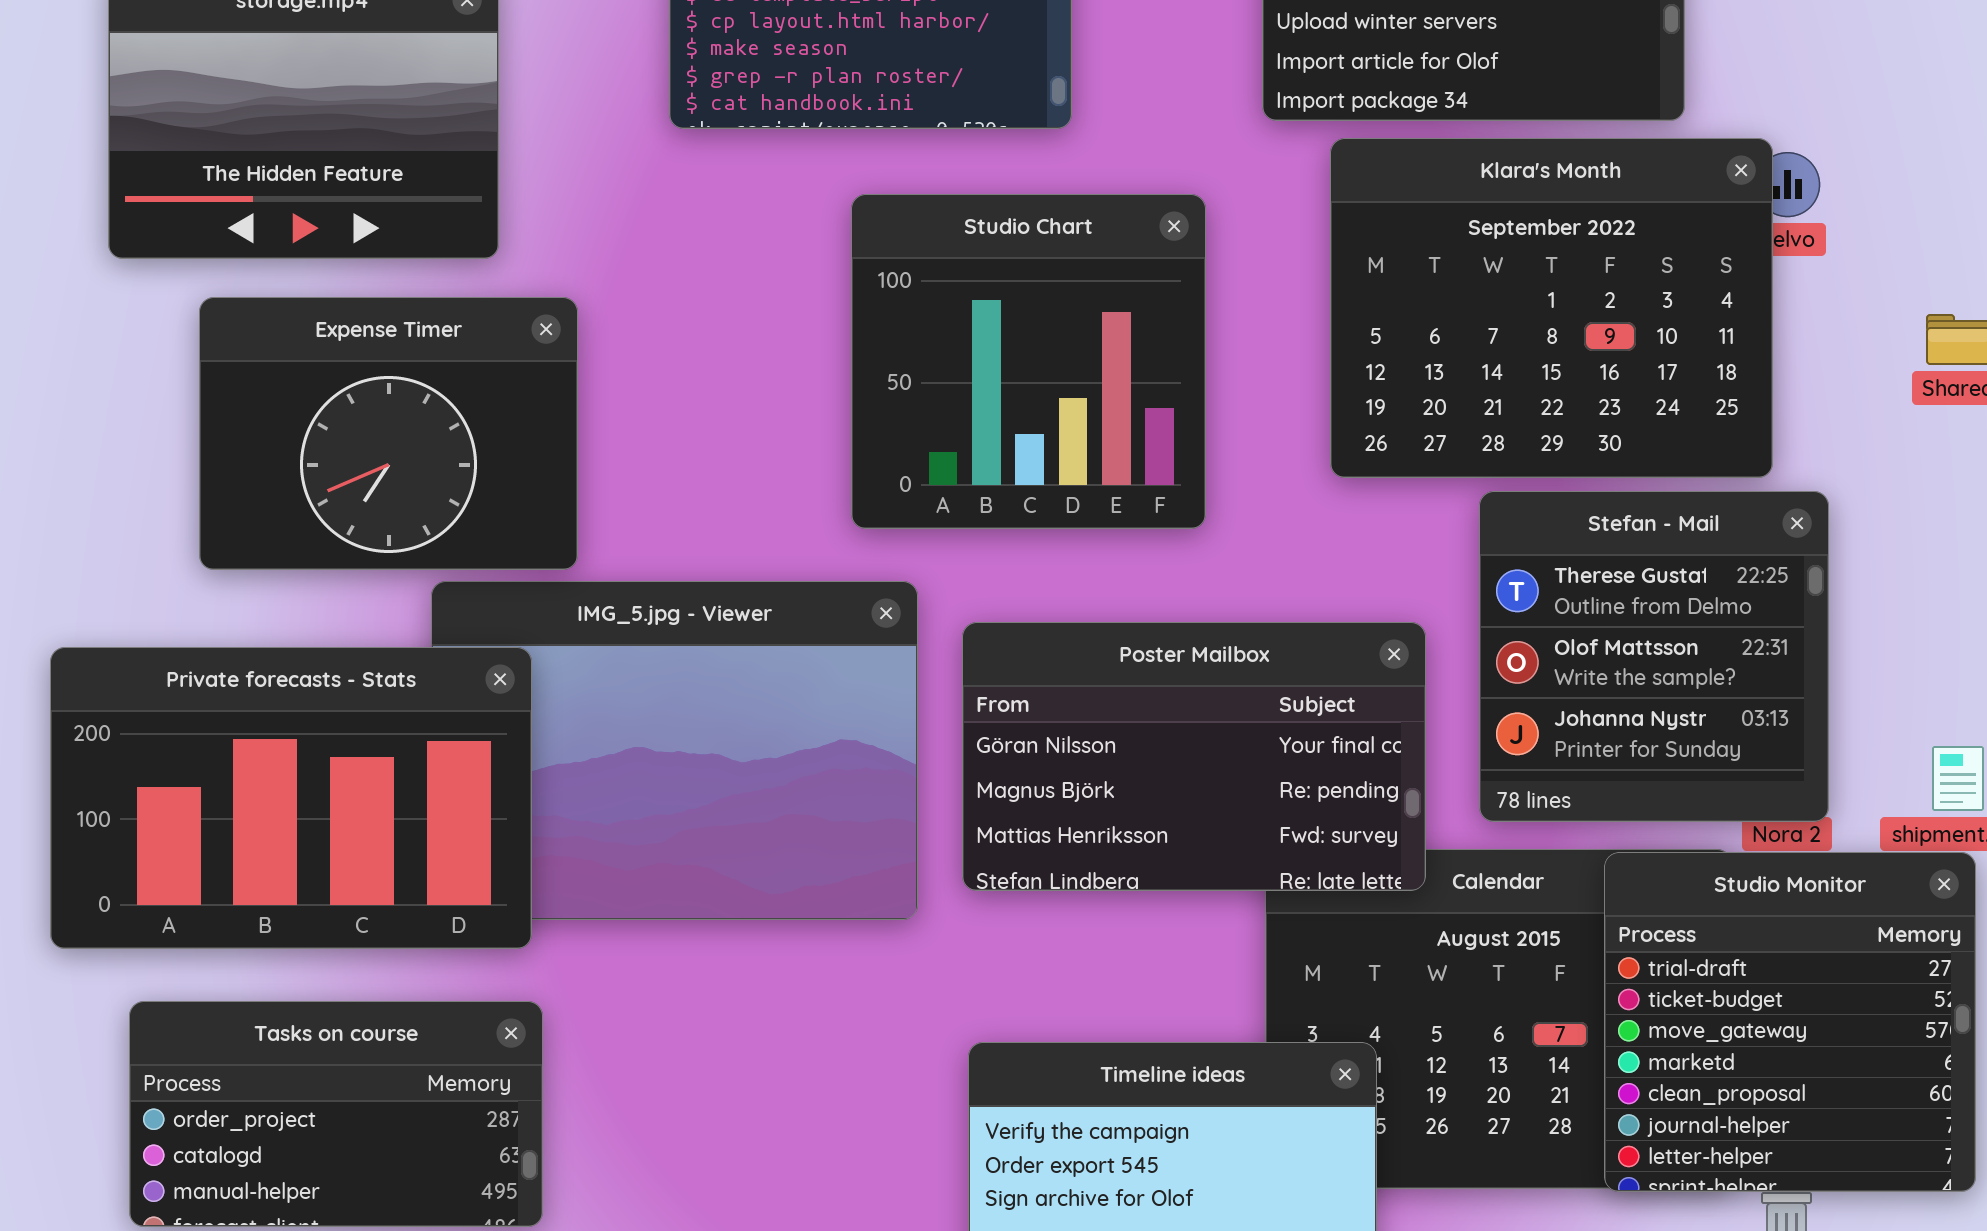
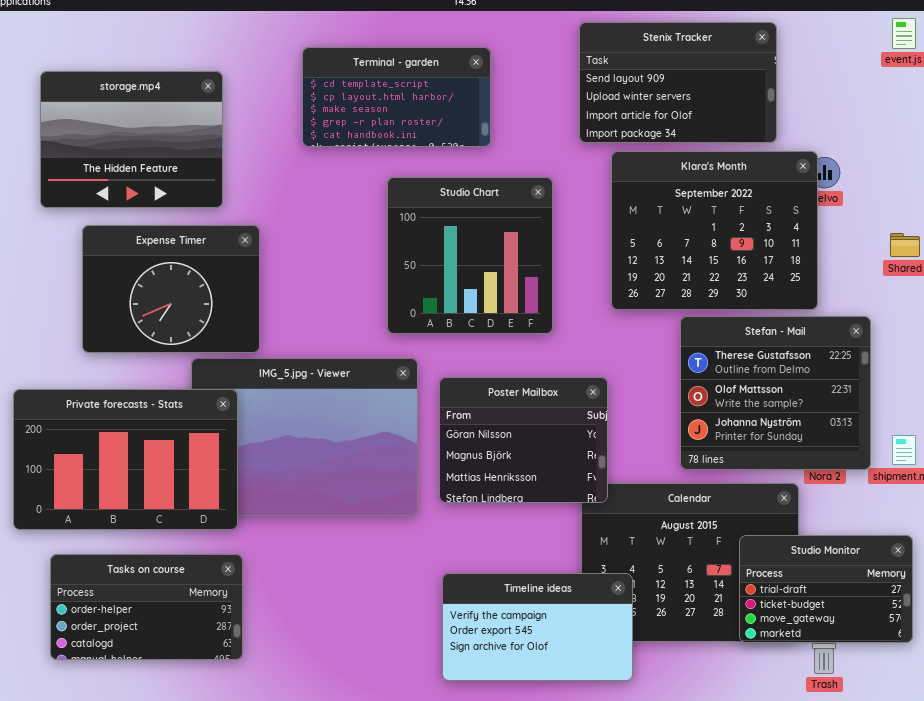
Stefan - Mail: [1479,491,1829,822] -> [680,316,871,470], resized
Poster Mailbox: [962,622,1426,891] -> [439,377,608,503], resized
Studio Monitor: [1604,852,1976,1192] -> [739,535,913,643], resized
Tasks on course: [129,1001,543,1227] -> [50,554,243,660], scrolled up 1 row

